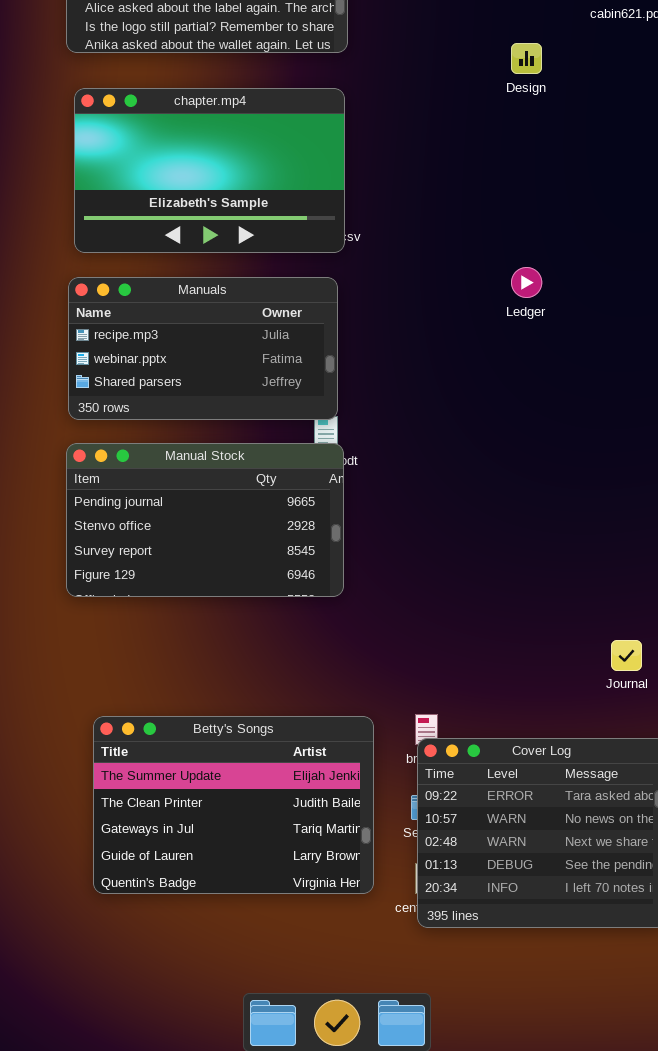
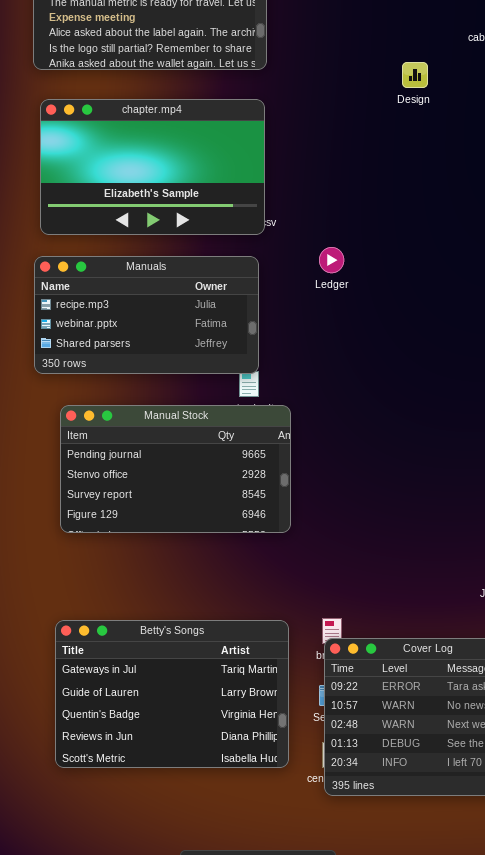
Ledger: [511,267,542,298] -> [319,247,344,273], moved
Manual Stock: [66,443,344,597] -> [60,405,291,533], moved
Betty's Songs: [93,716,374,894] -> [55,620,289,768], scrolled down 2 rows

